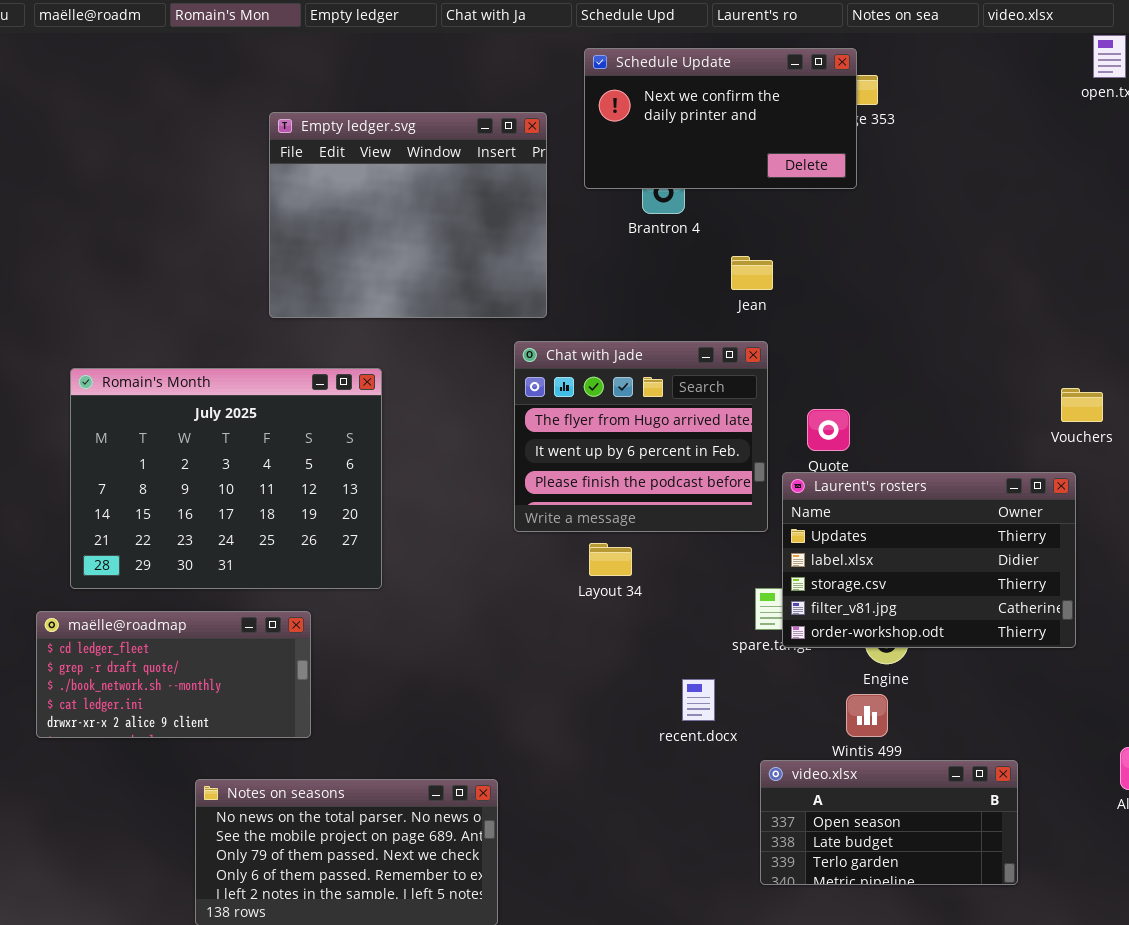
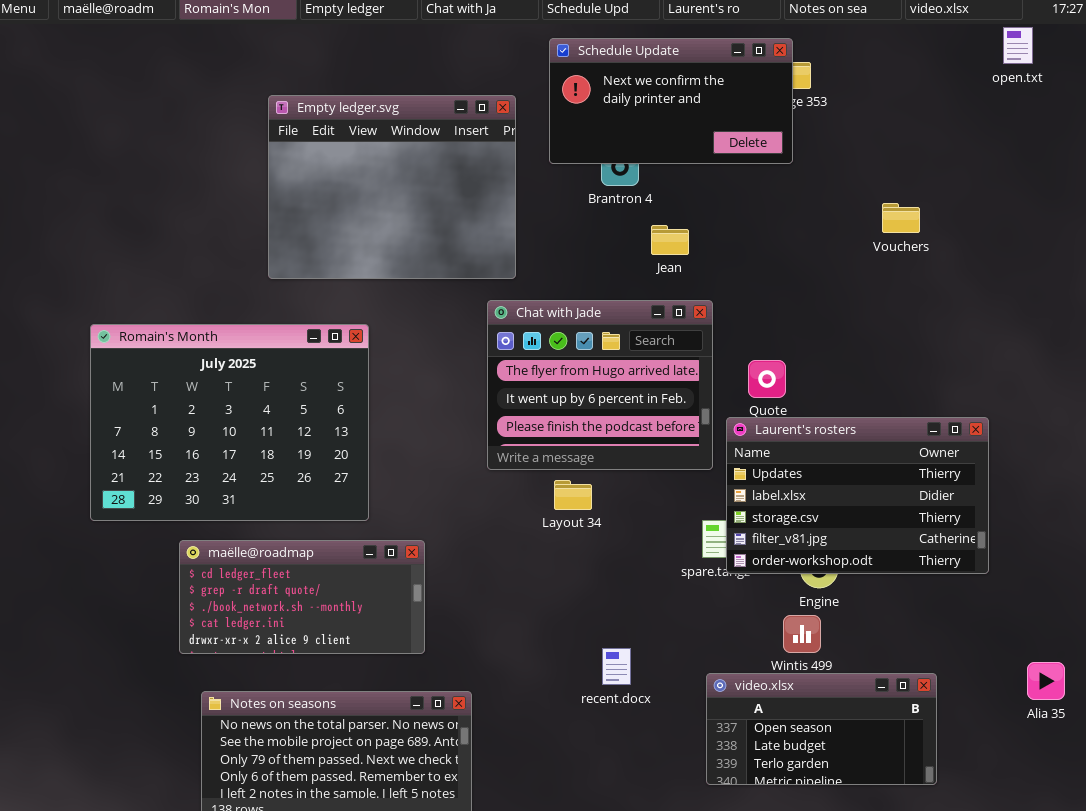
Jean: [731,256,773,290] -> [651,225,689,255], moved
Vouchers: [1061,388,1103,422] -> [882,203,920,233], moved
maëlle@roadmap: [36,611,311,738] -> [179,540,425,654], moved
recent.docx: [682,679,715,721] -> [602,648,631,685], moved

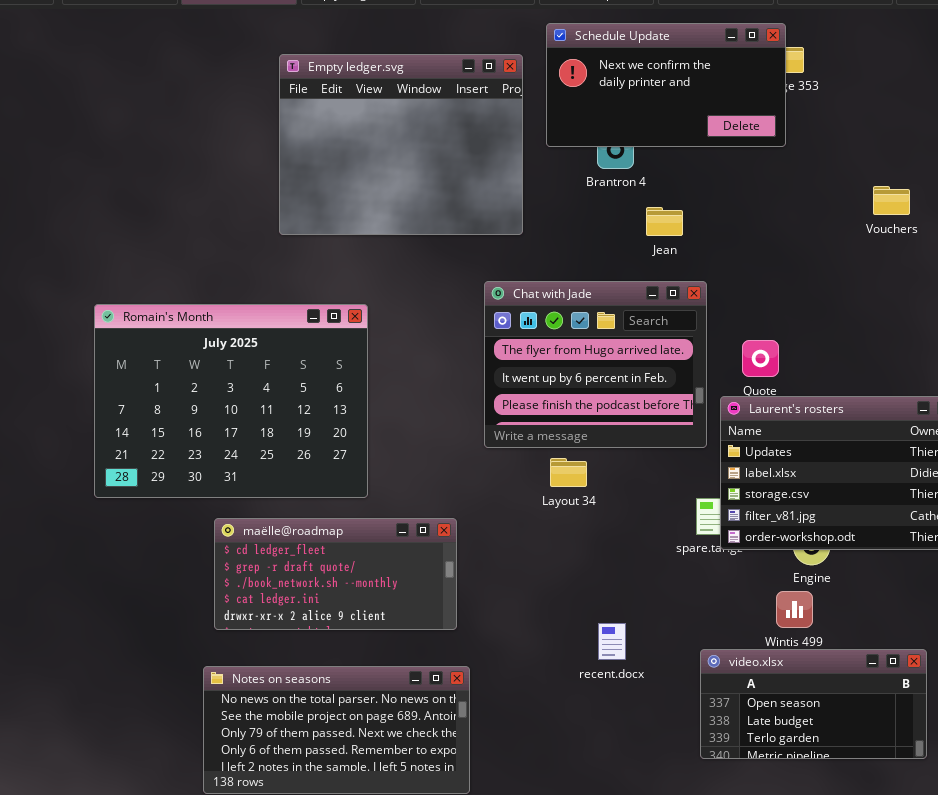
Empty ledger.svg: [268,95,516,279] -> [279,54,523,235], moved
maëlle@roadmap: [179,540,425,654] -> [214,518,457,630], moved

